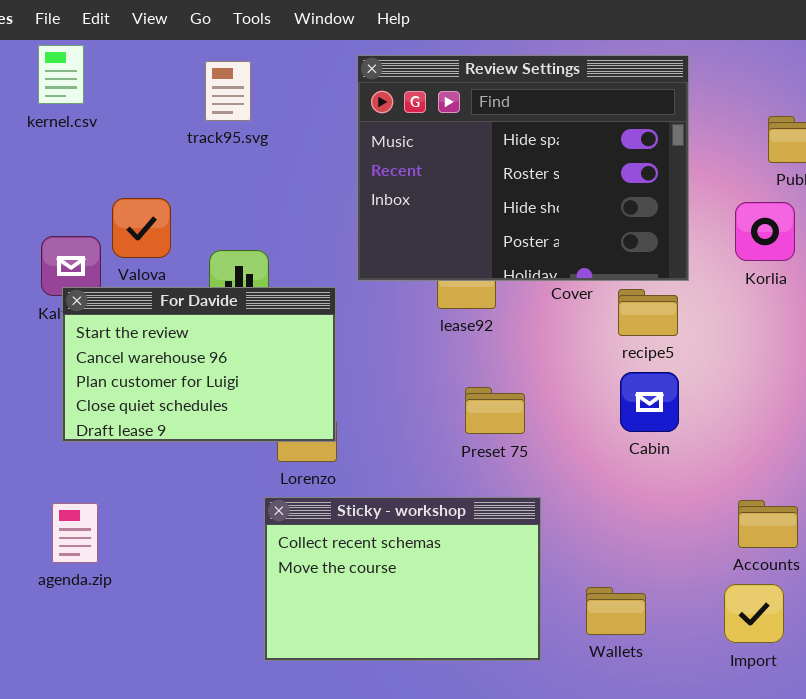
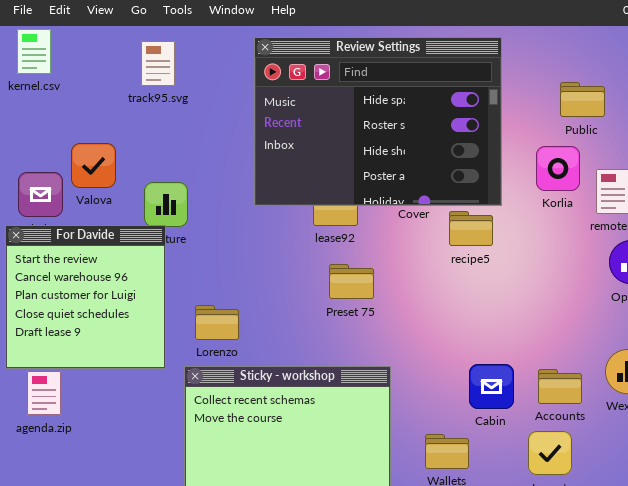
For Davide: [62,287,336,442] -> [5,225,166,369], moved, resized
Cabin: [620,372,679,432] -> [469,364,514,409], moved
Preset 75: [465,387,525,434] -> [329,264,374,299], moved

